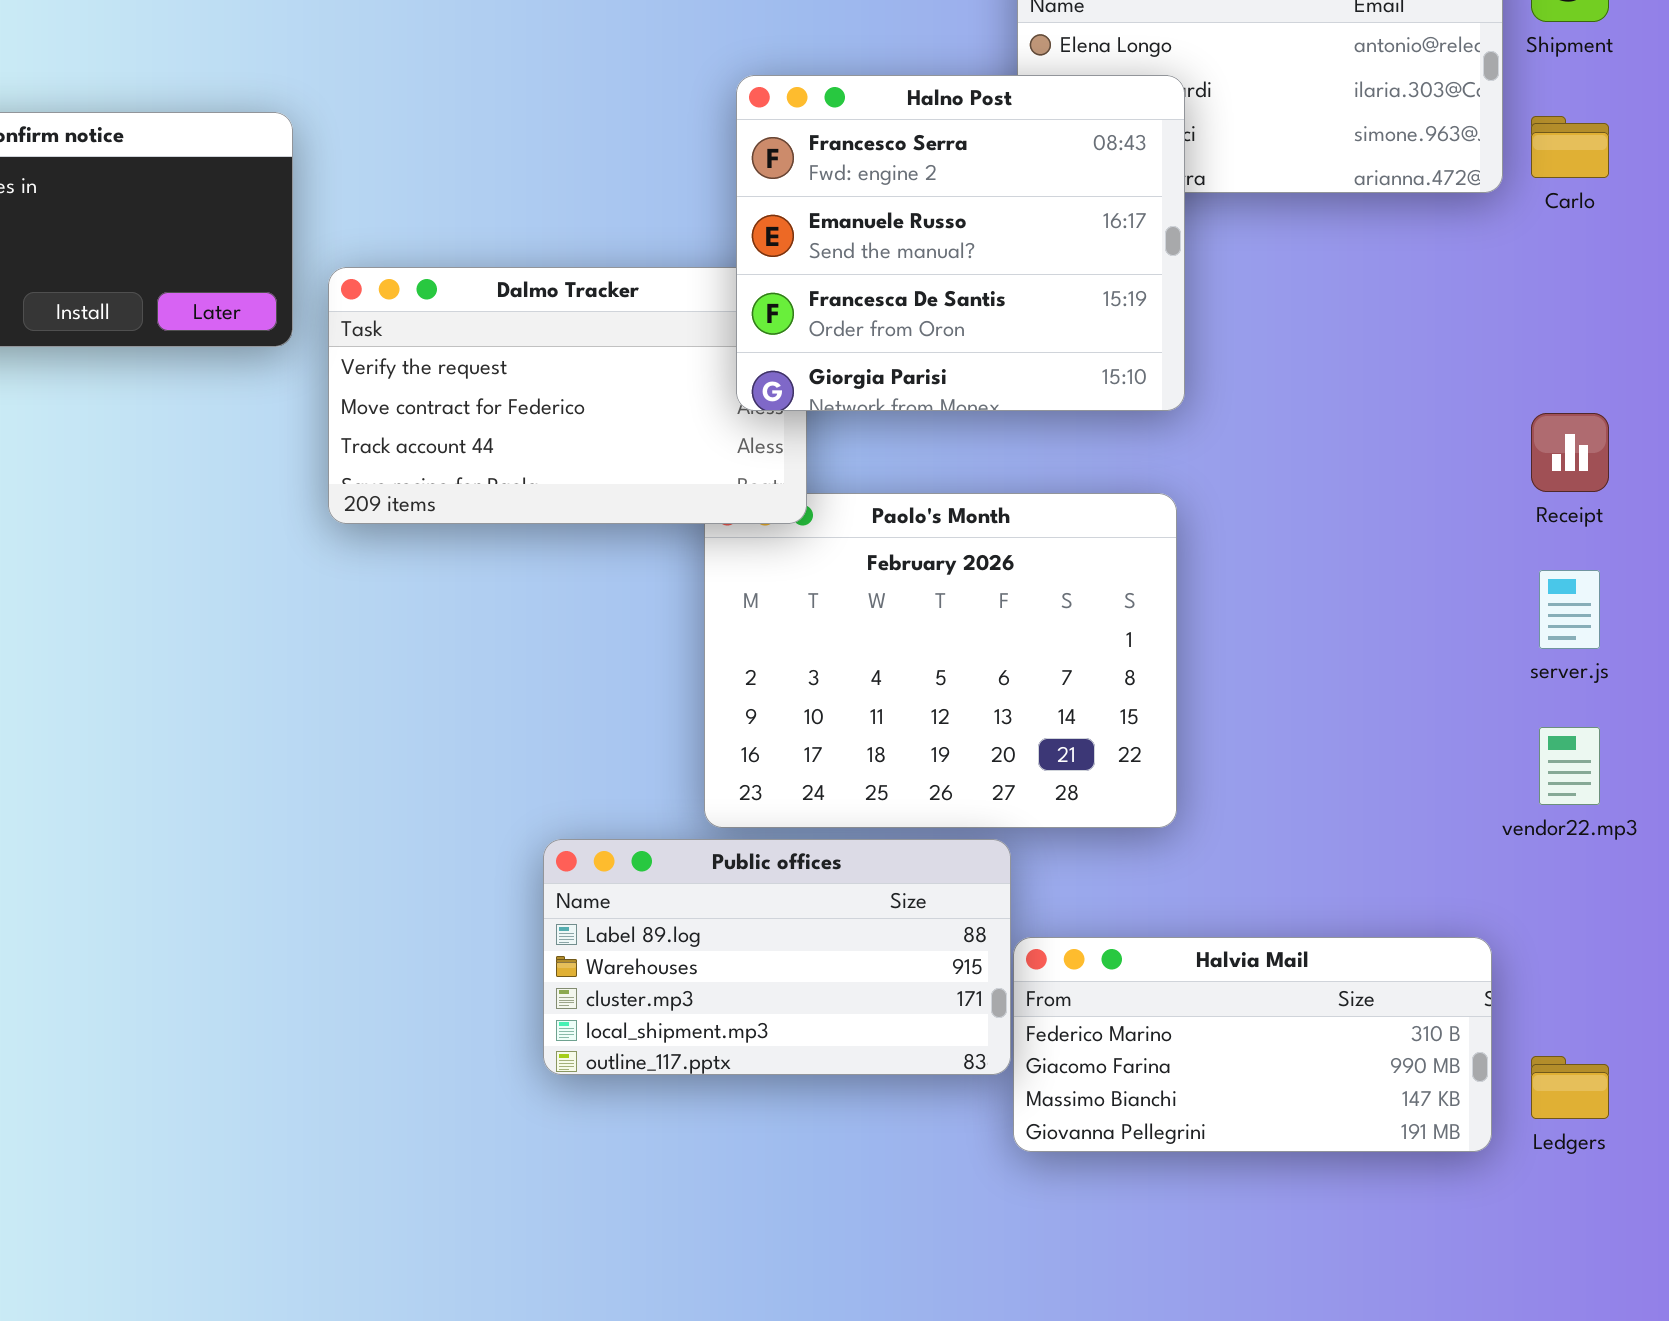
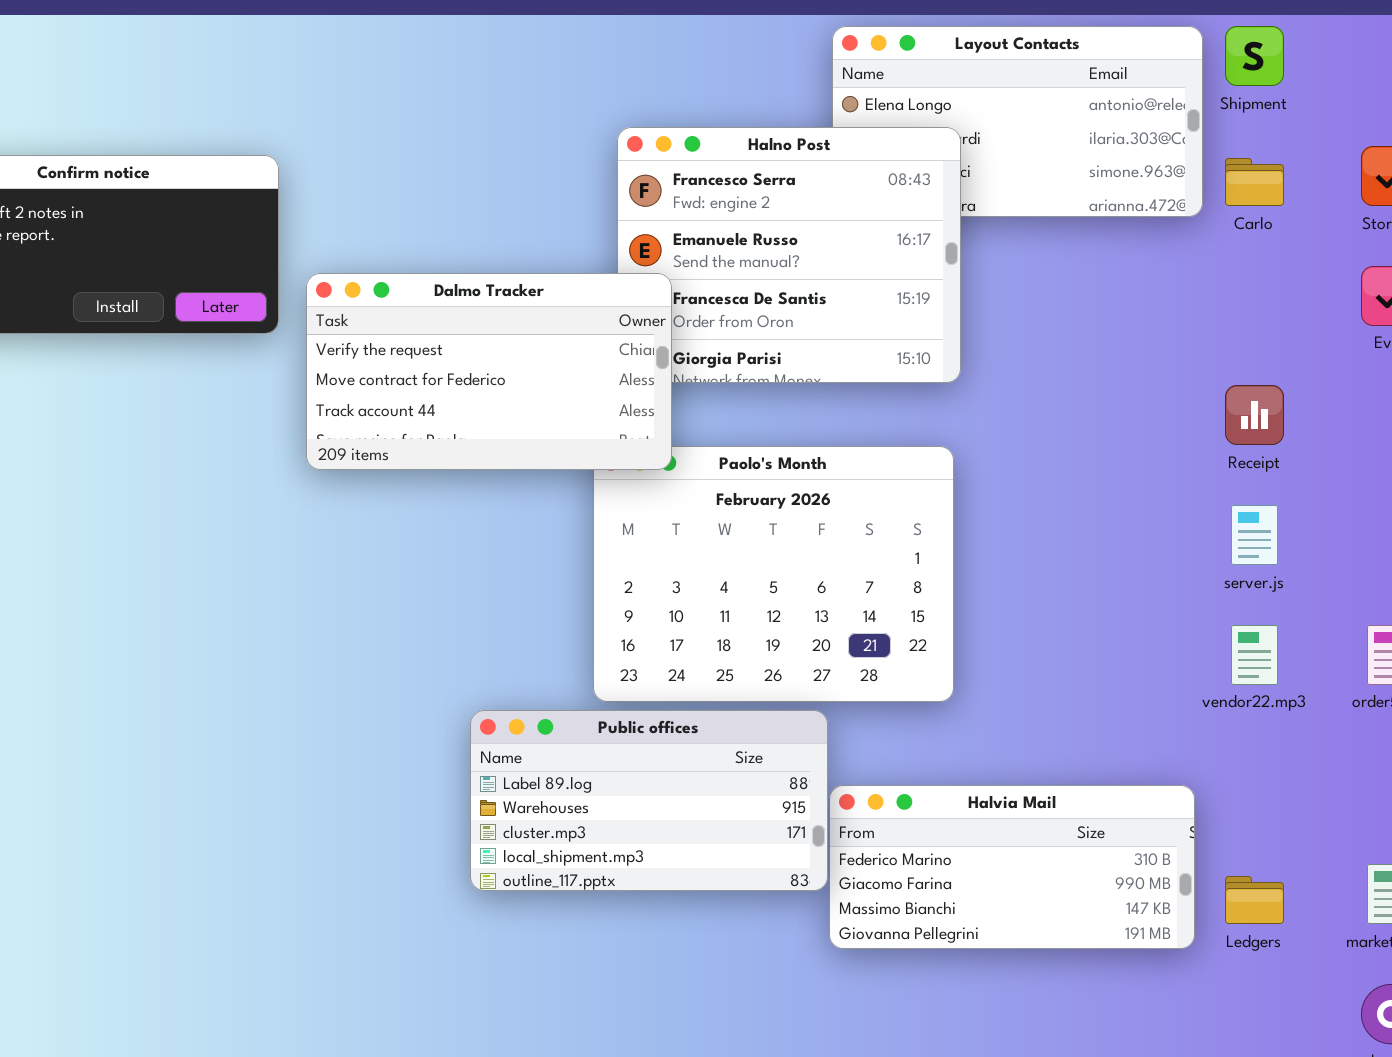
Dalmo Tracker: [328,267,807,524] -> [306,273,672,470], raised

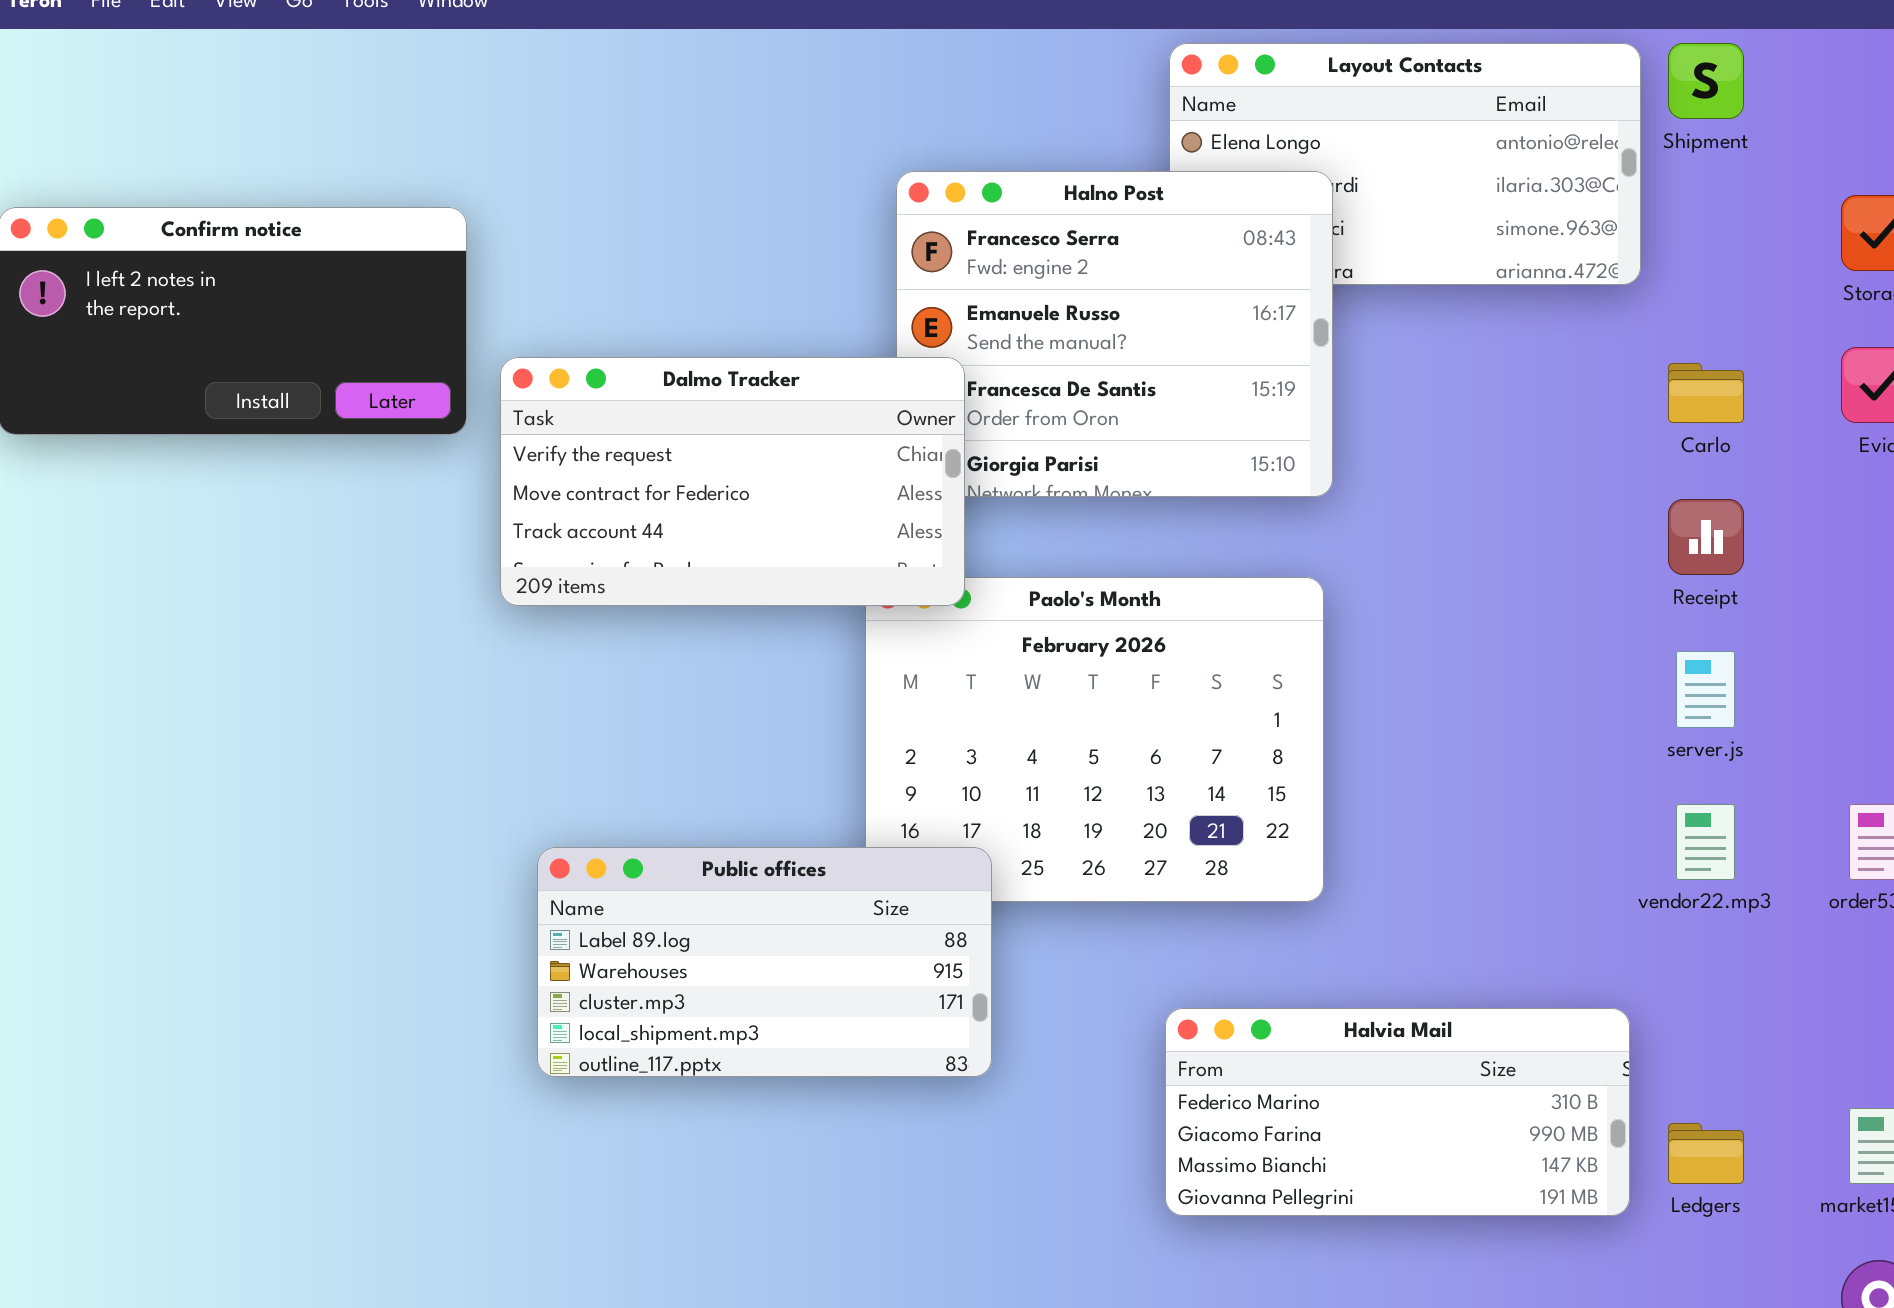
Carlo: [1225,158,1284,206] -> [1668,363,1744,423], moved
Public offices: [470,710,828,891] -> [537,847,992,1077], moved

